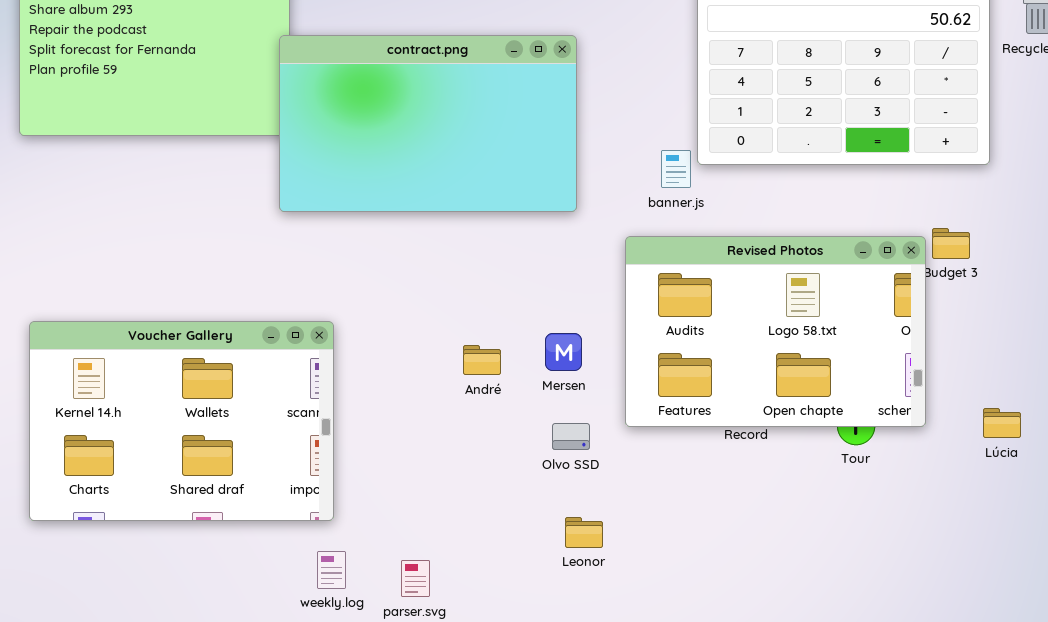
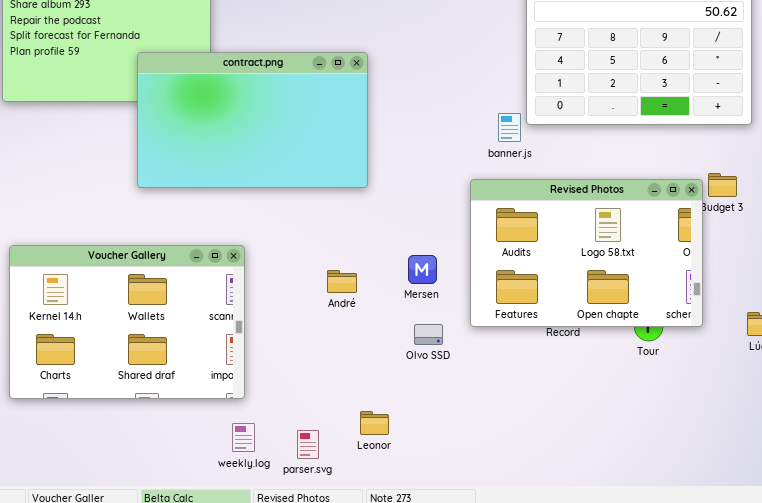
contract.png: [279,35,577,212] -> [137,52,368,188], moved
André: [463,345,501,375] -> [327,270,357,293], moved
Leonor: [565,517,603,548] -> [360,411,389,435], moved

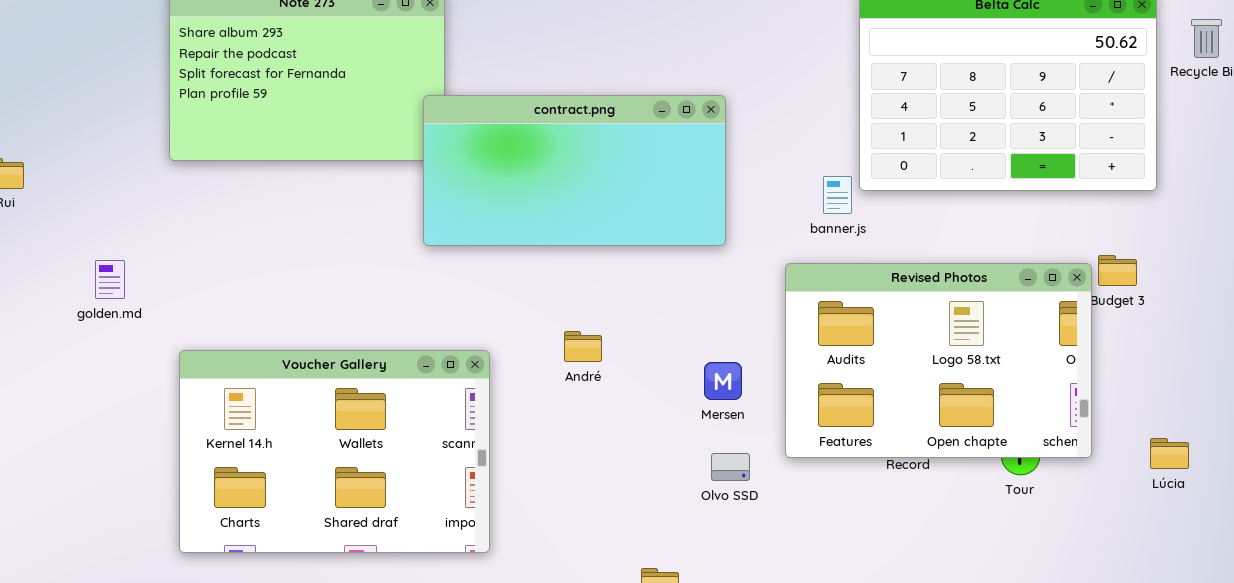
contract.png: [137,52,368,188] -> [423,95,726,246], moved, resized
André: [327,270,357,293] -> [564,331,602,362], moved

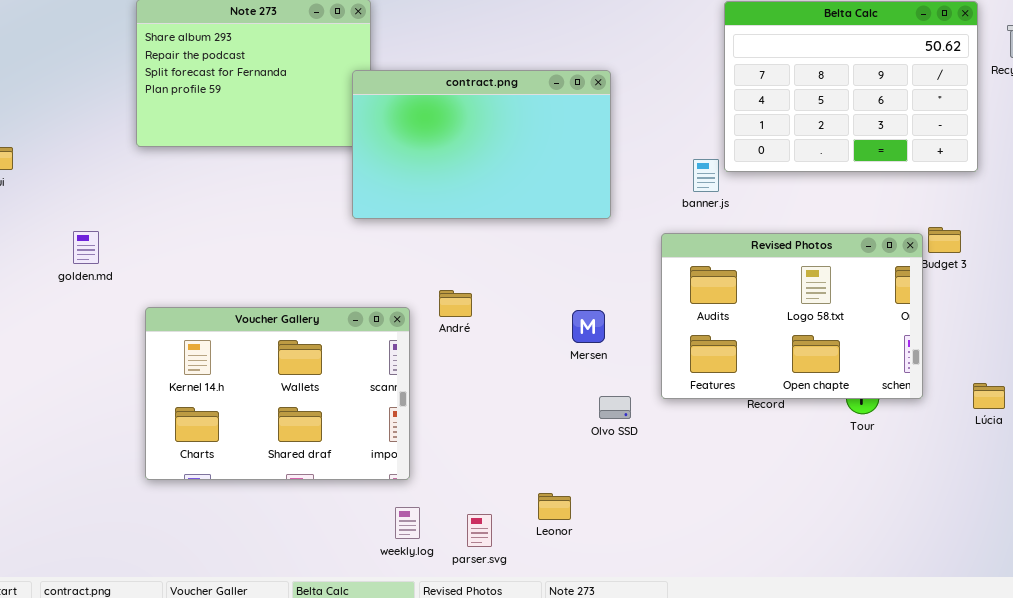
contract.png: [423,95,726,246] -> [352,70,611,219], resized
André: [564,331,602,362] -> [439,290,472,317], moved
Mersen: [704,362,742,400] -> [572,310,605,343], moved

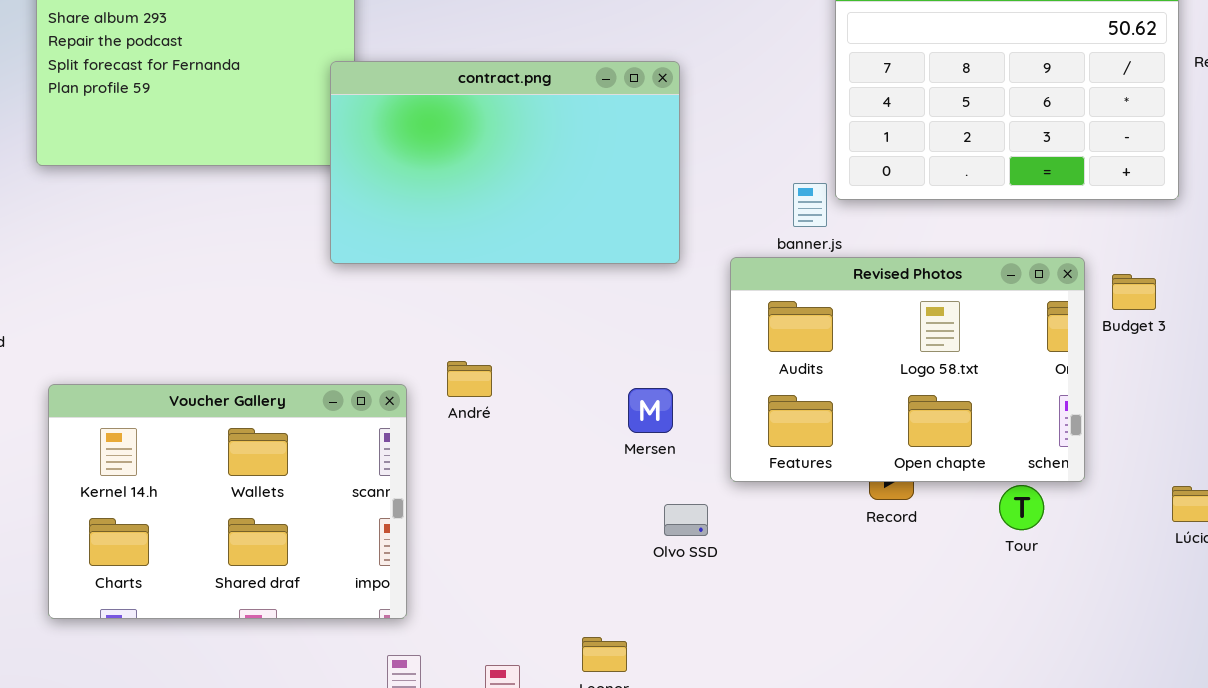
Revised Photos: [661,233,923,399] -> [730,257,1085,482], moved

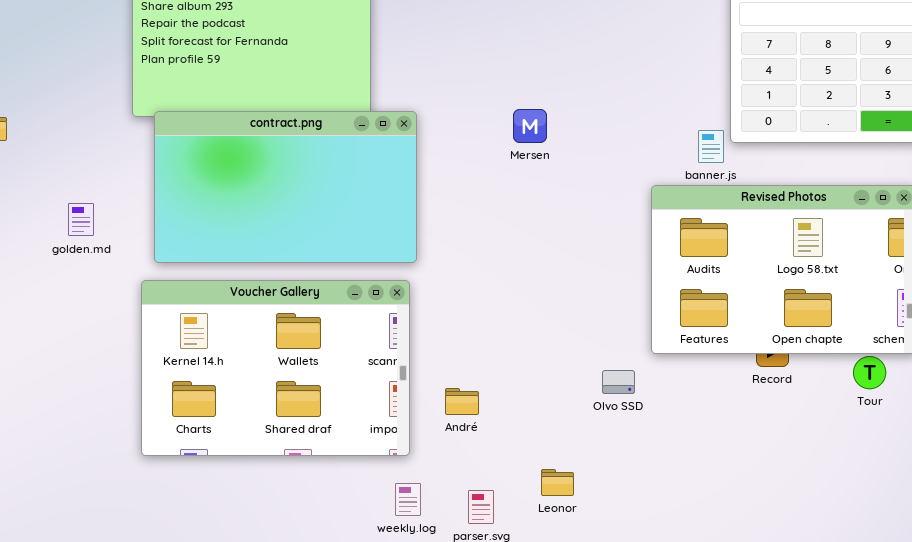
contract.png: [330,61,680,264] -> [154,111,417,263], moved
André: [447,361,492,397] -> [445,388,479,415], moved
Mersen: [628,388,673,433] -> [513,109,547,143], moved

